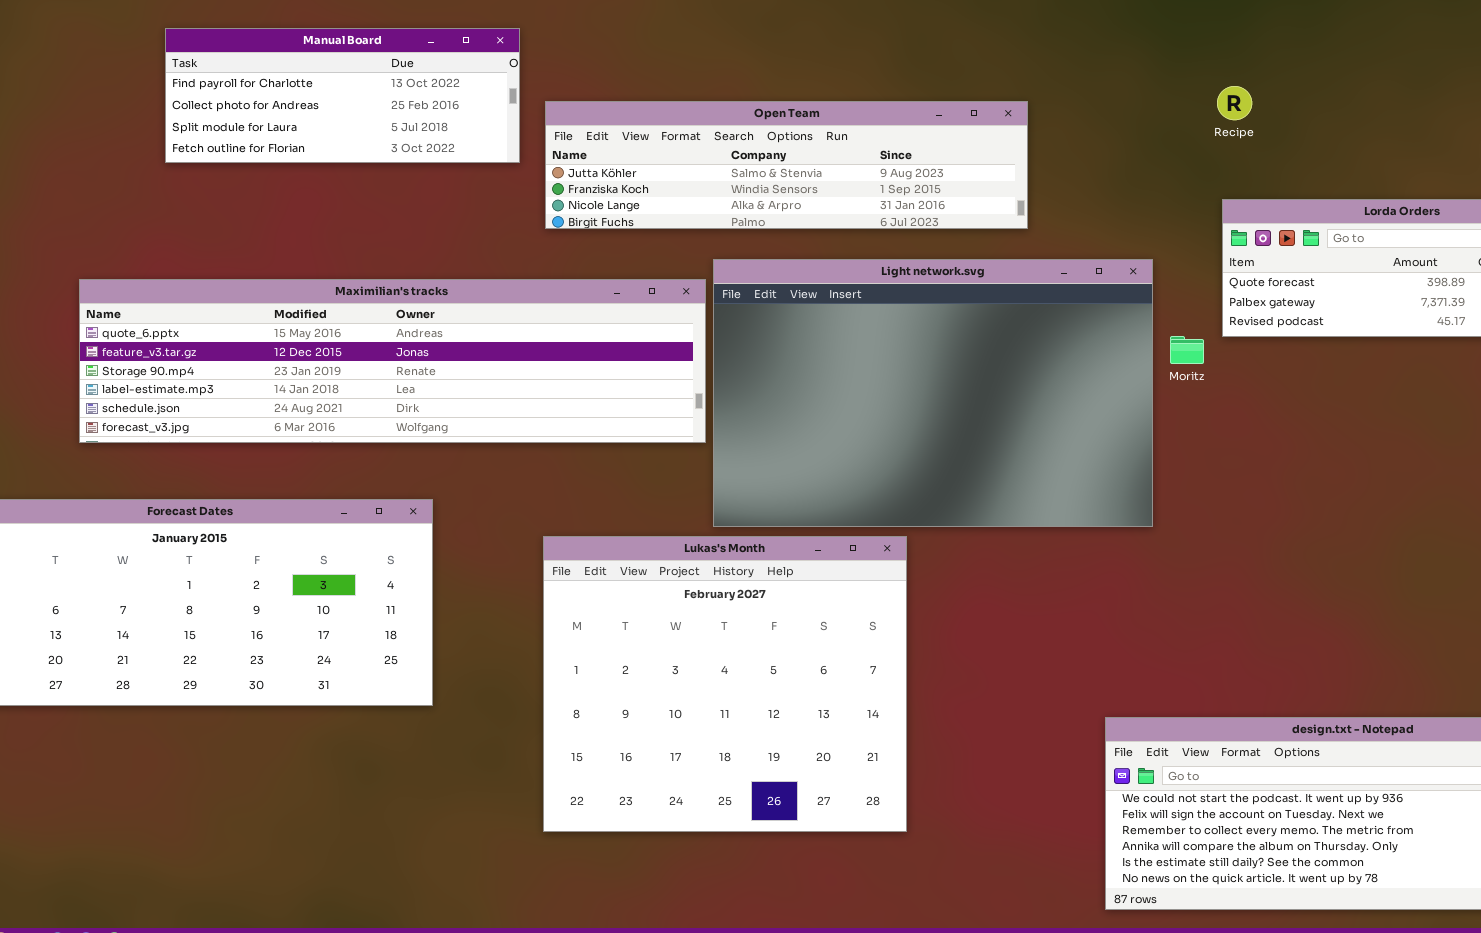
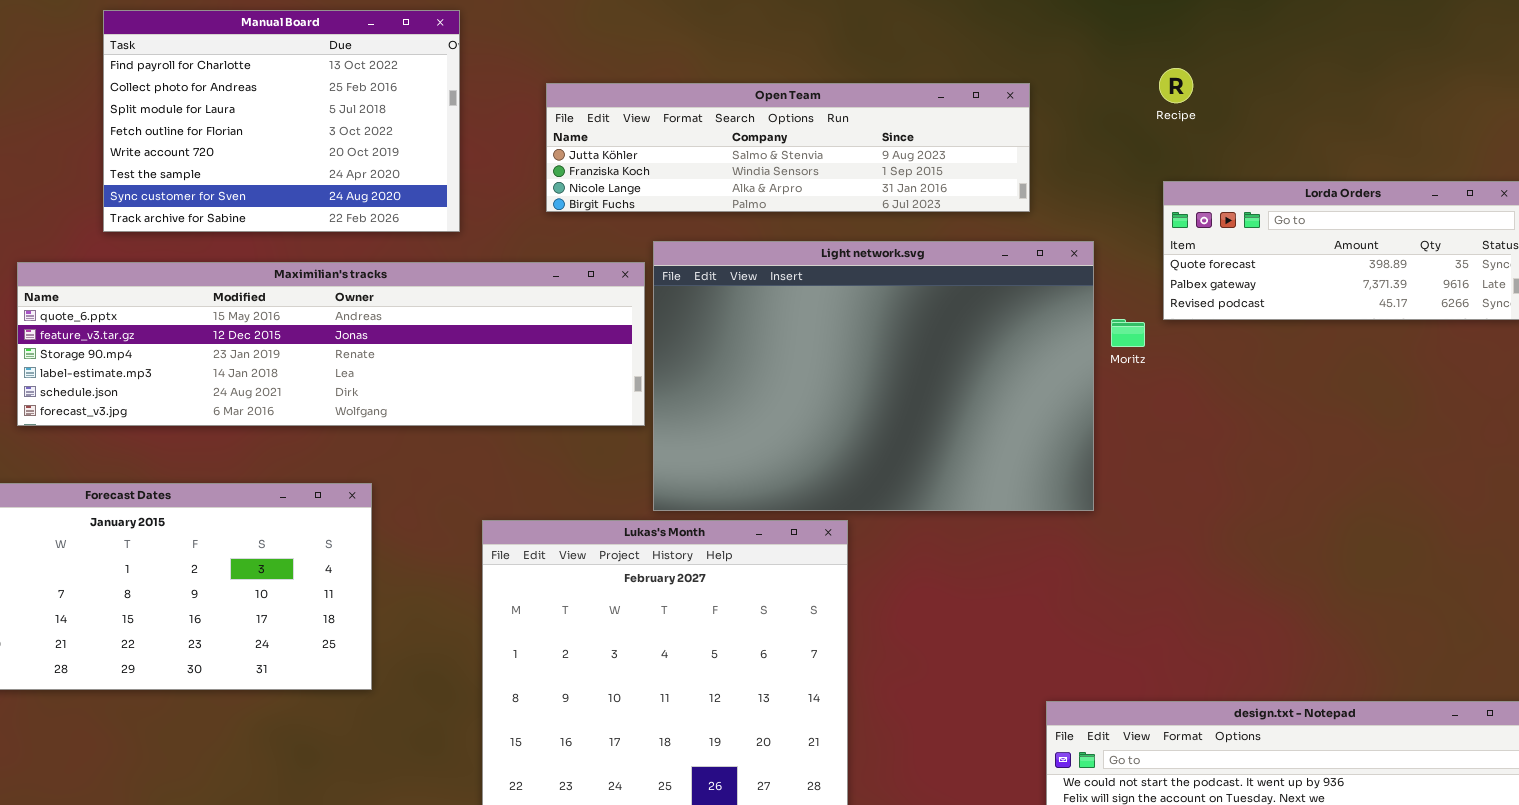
Manual Board: [165,28,520,163] -> [103,10,460,232], resized
Open Team: [545,101,1028,229] -> [546,83,1030,212], moved

